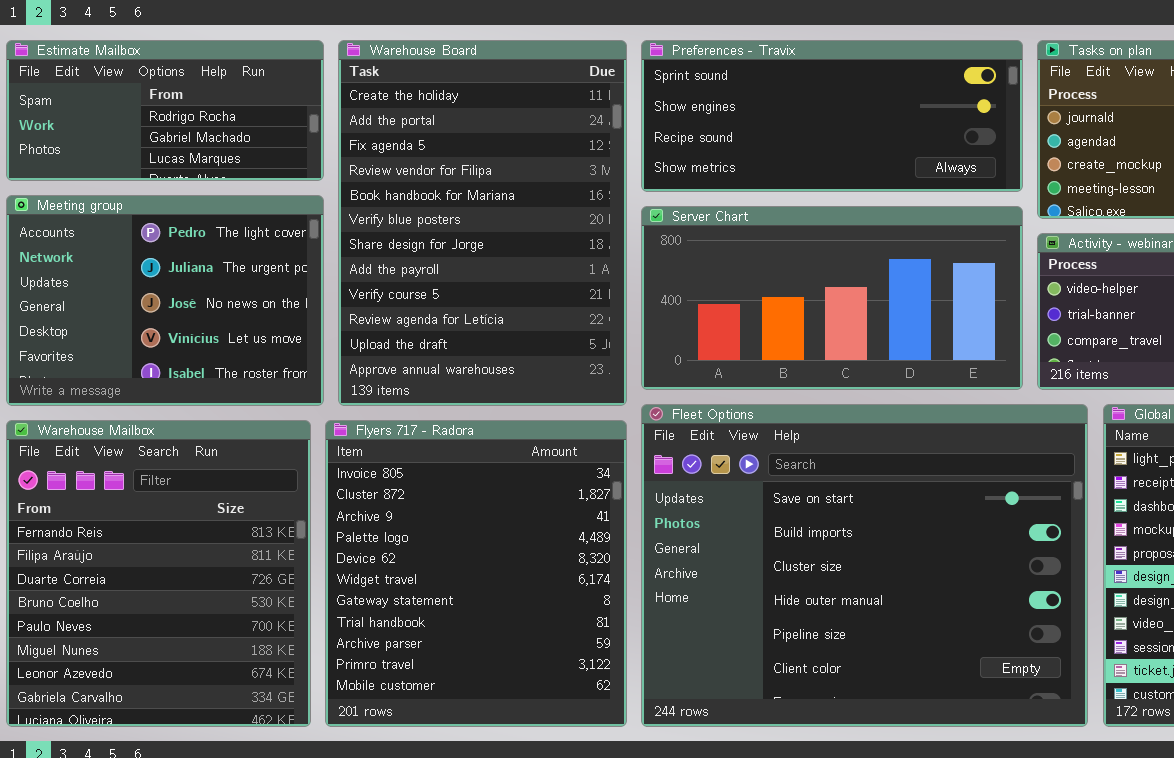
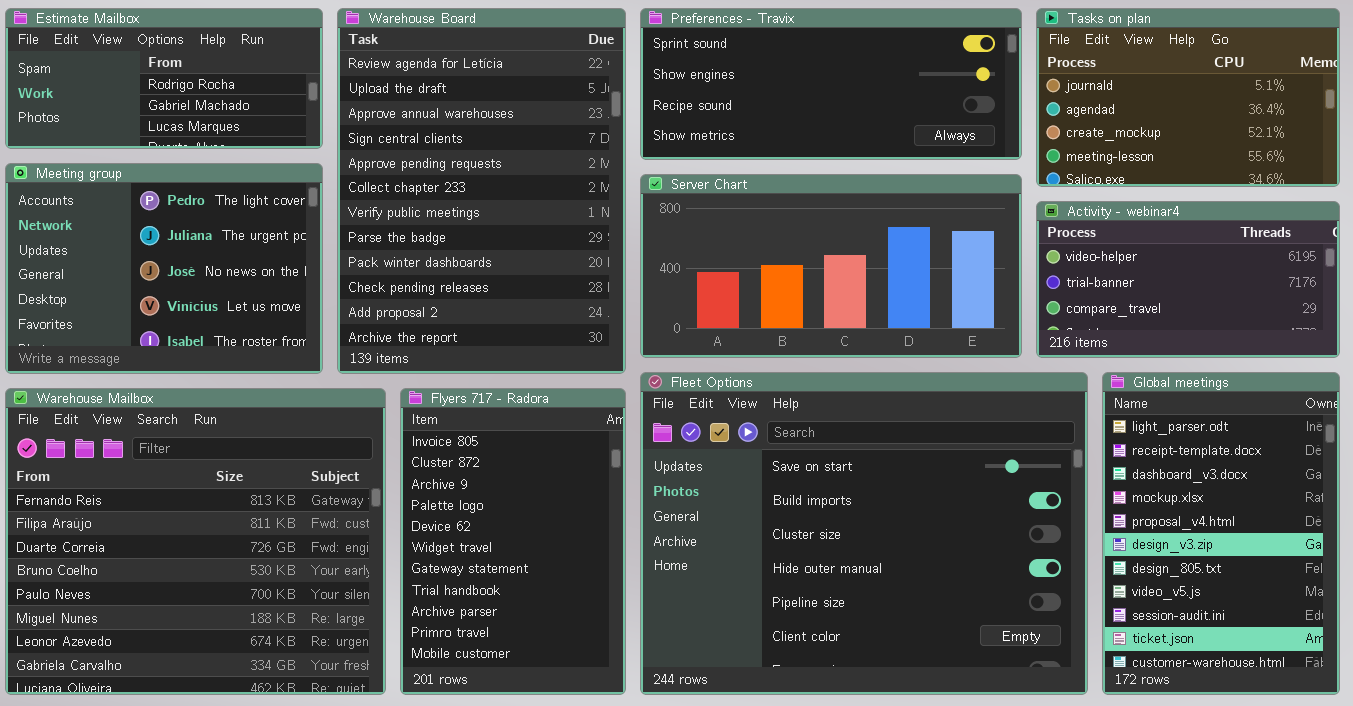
Warehouse Board: [338,40,627,406] -> [337,8,626,374], scrolled down 9 rows
Warehouse Mailbox: [6,420,311,727] -> [5,388,386,695], resized
Flyers 717 - Radora: [325,420,627,727] -> [400,388,626,695], resized

